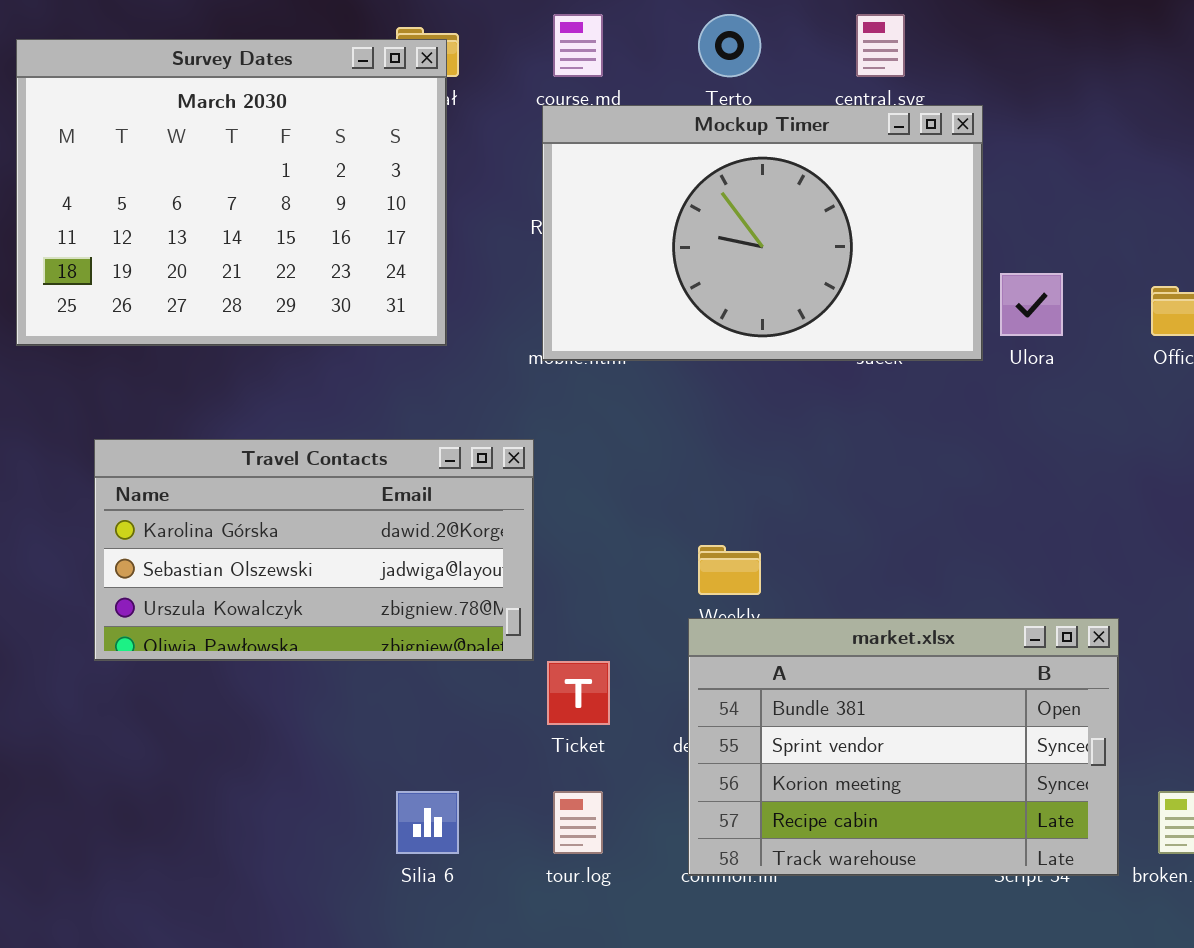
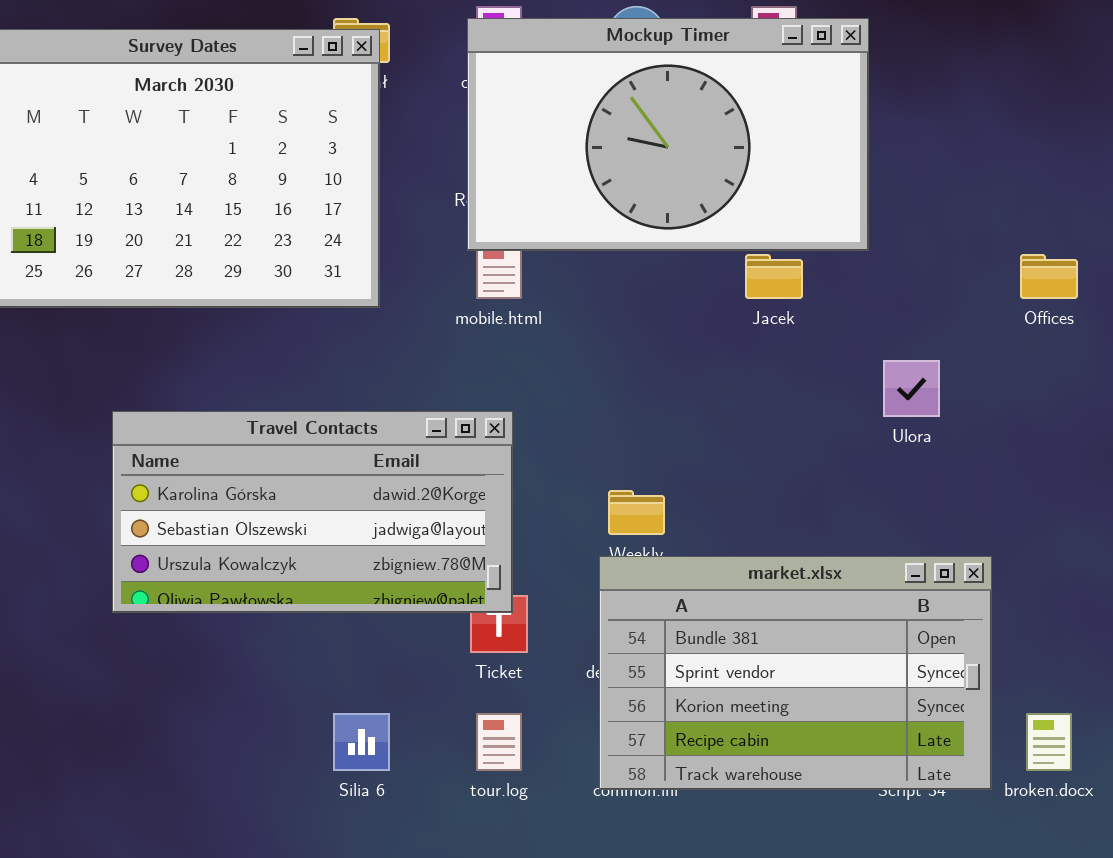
Mockup Timer: [542,105,983,361] -> [467,18,869,251], moved
Ulora: [1000,273,1063,336] -> [883,360,940,417], moved
Travel Contacts: [94,439,534,661] -> [112,411,513,613], moved

